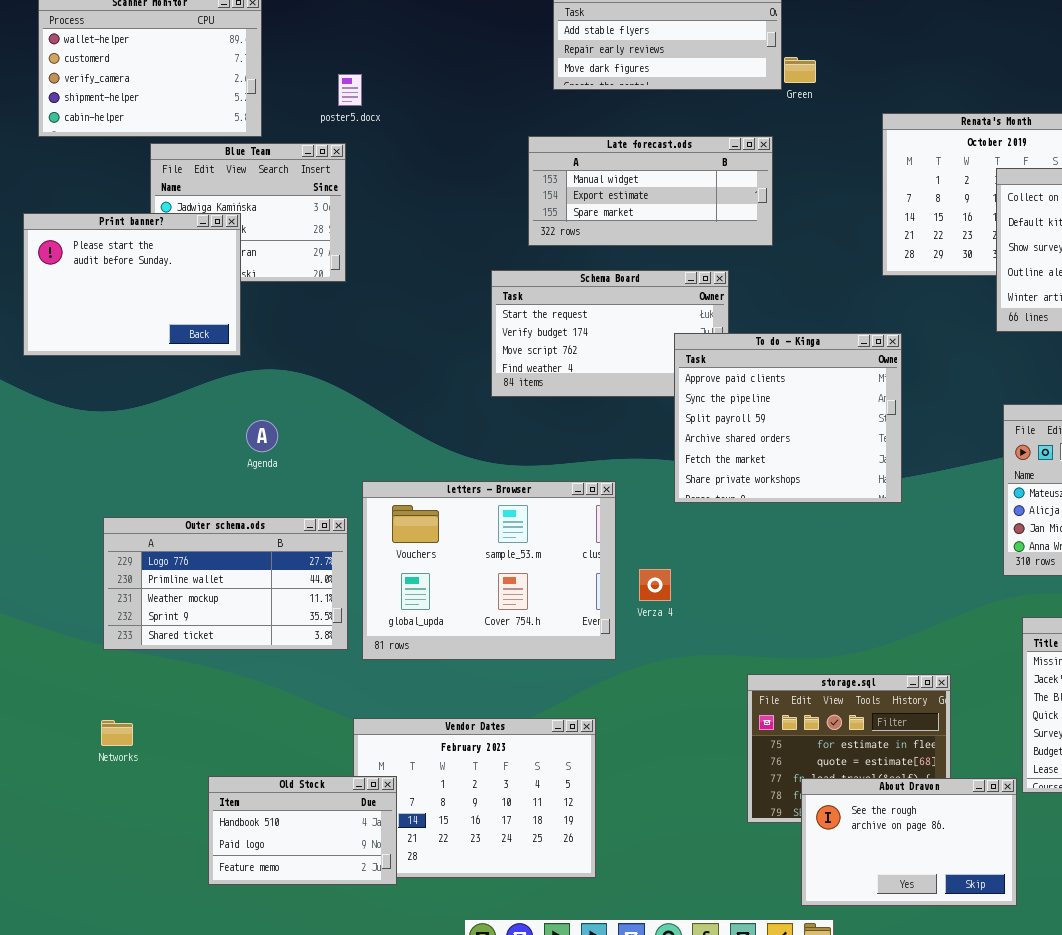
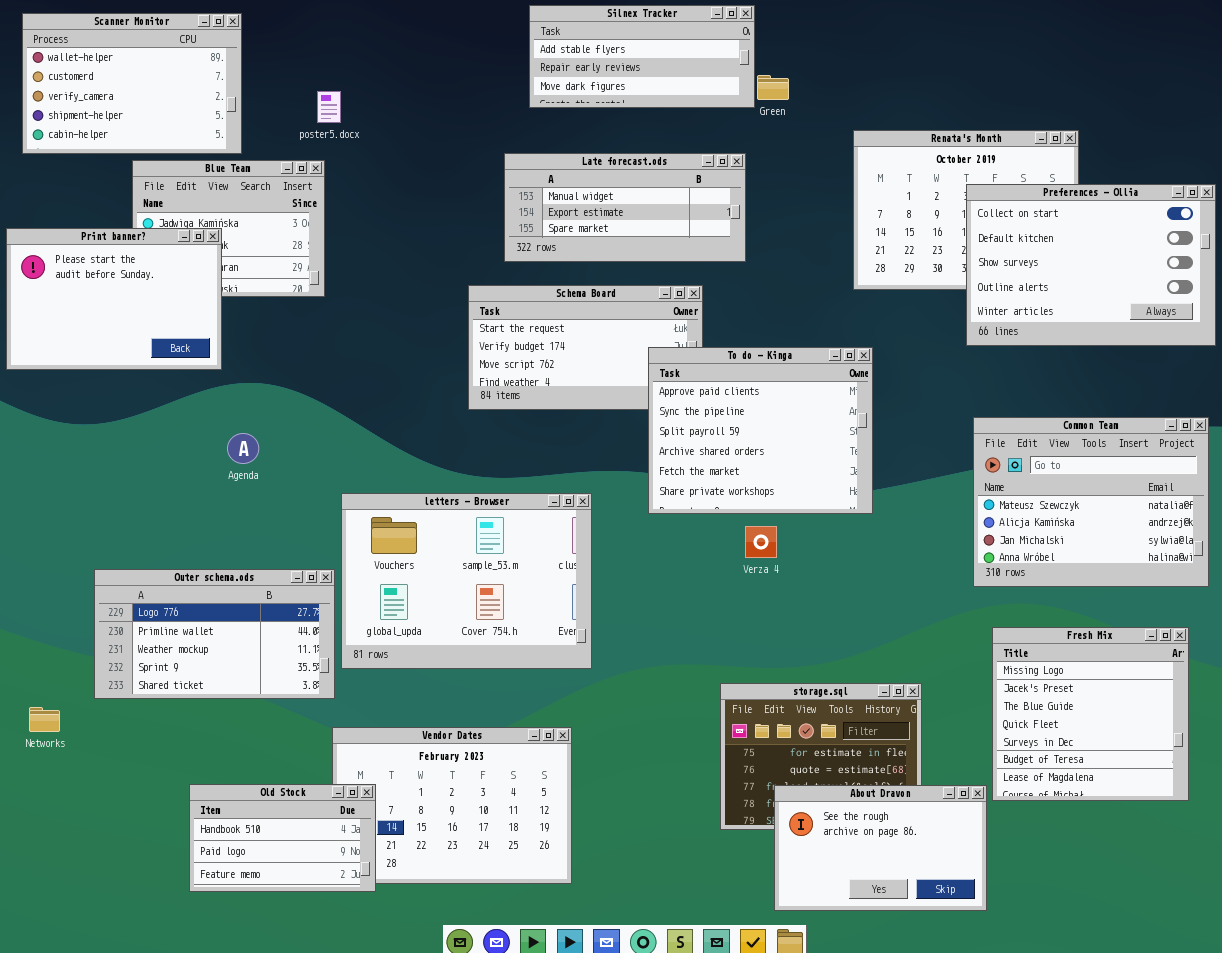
Outer schema.ods: [103,517,348,650] -> [94,569,335,699], moved
Verza 4: [639,569,671,601] -> [745,526,777,558], moved
Networks: [101,720,133,746] -> [29,707,60,732], moved

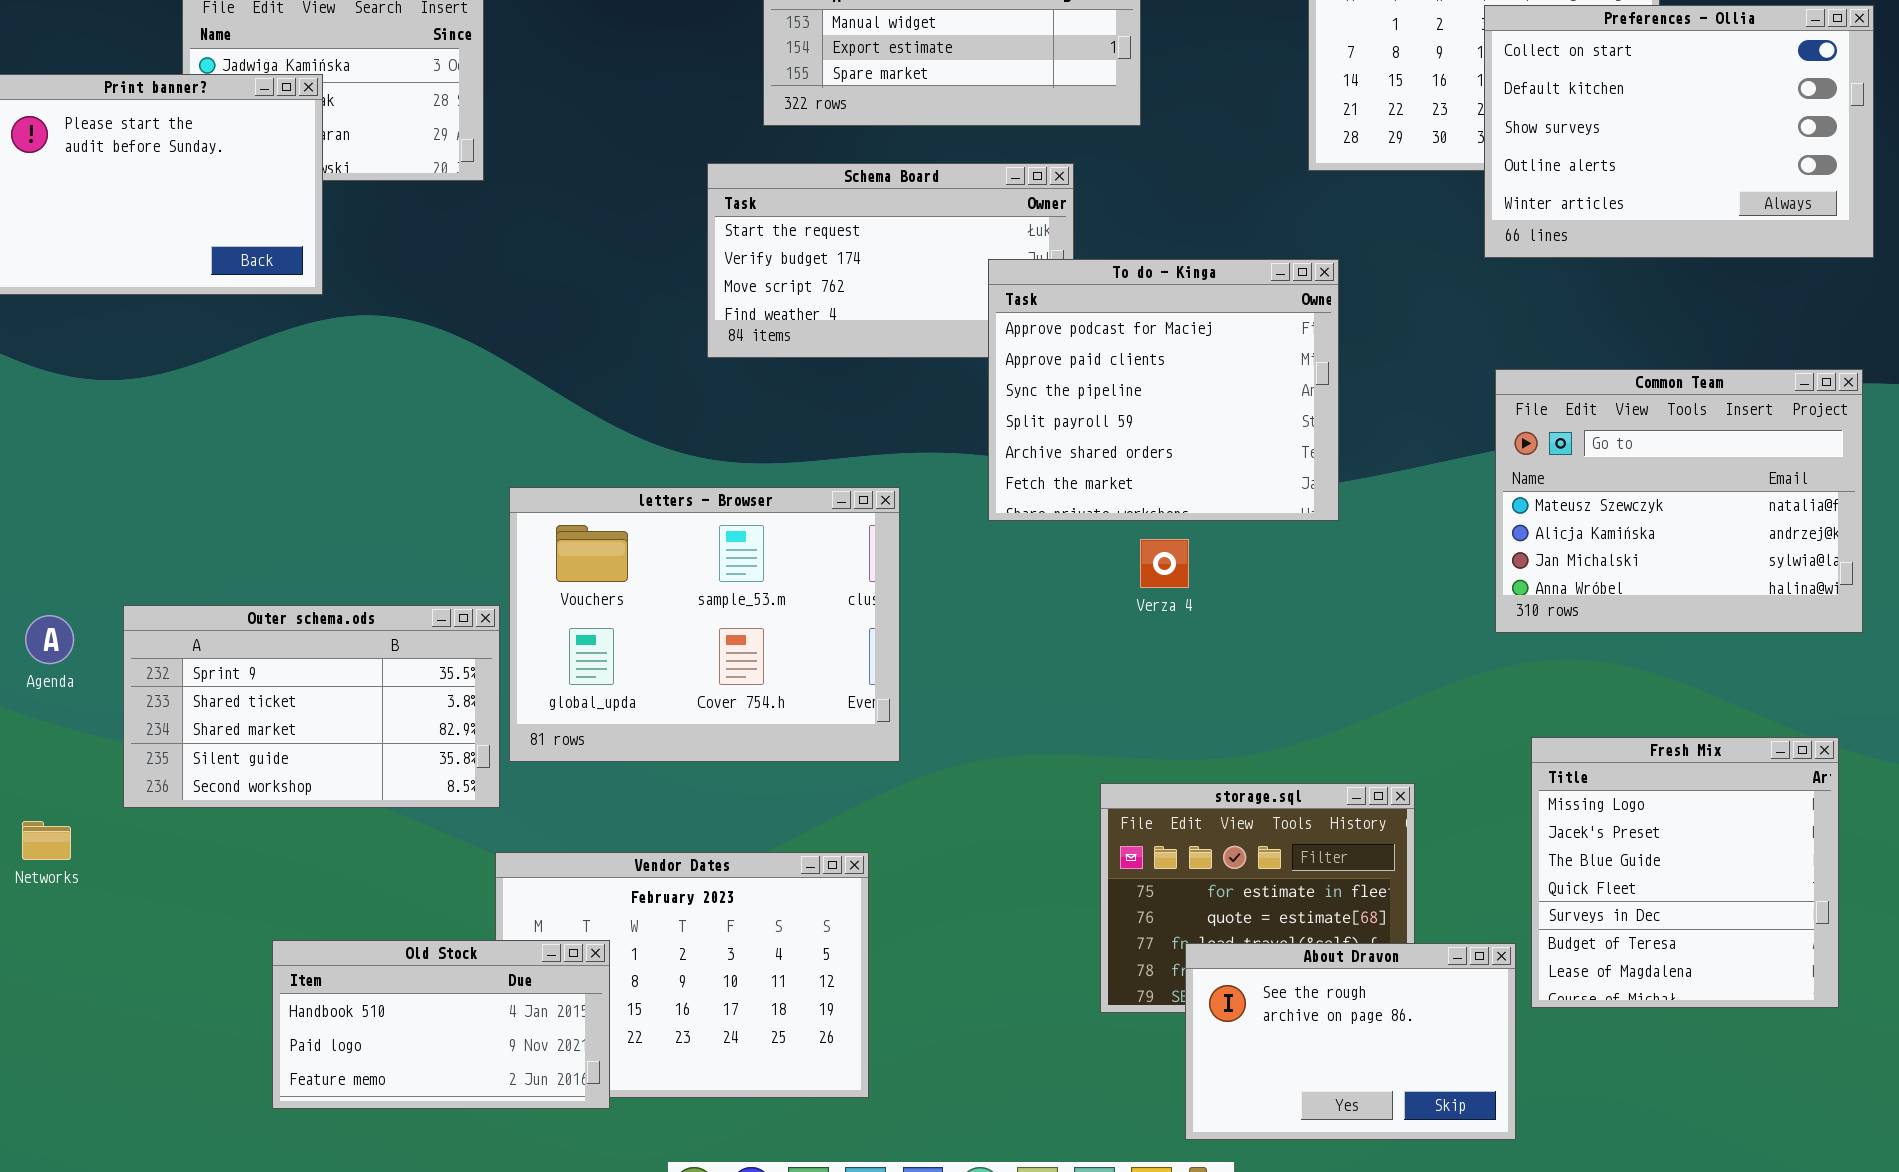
To do - Kinga: [648,347,873,514] -> [988,259,1339,521], scrolled up 1 row
Agenda: [227,433,259,464] -> [25,615,74,664], moved
Outer schema.ods: [94,569,335,699] -> [123,605,500,808], scrolled down 3 rows
Fresh Mix: [992,627,1189,801] -> [1531,737,1839,1008], moved
Old Stock: [189,784,376,892] -> [272,940,610,1109], resized

